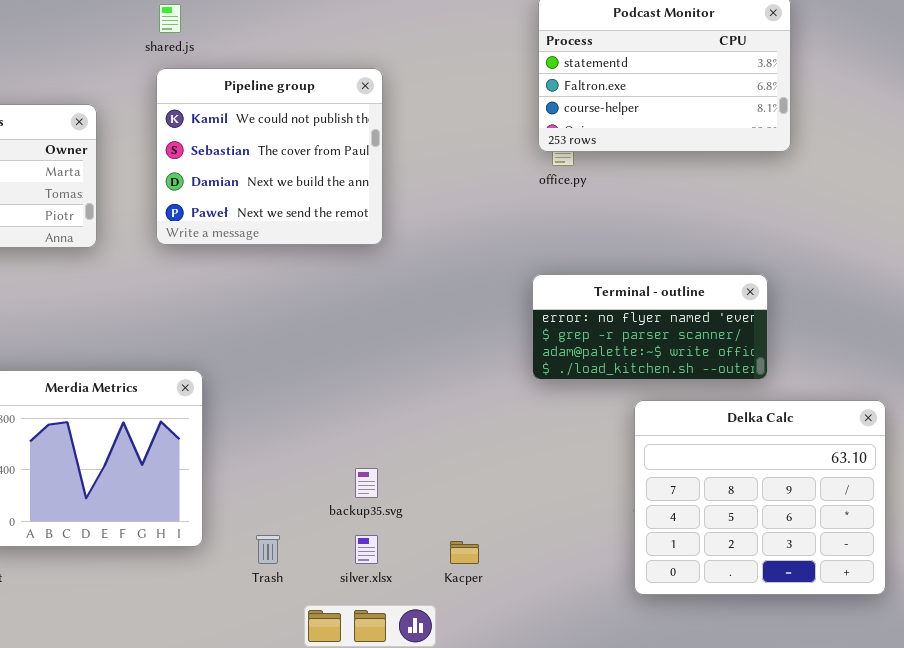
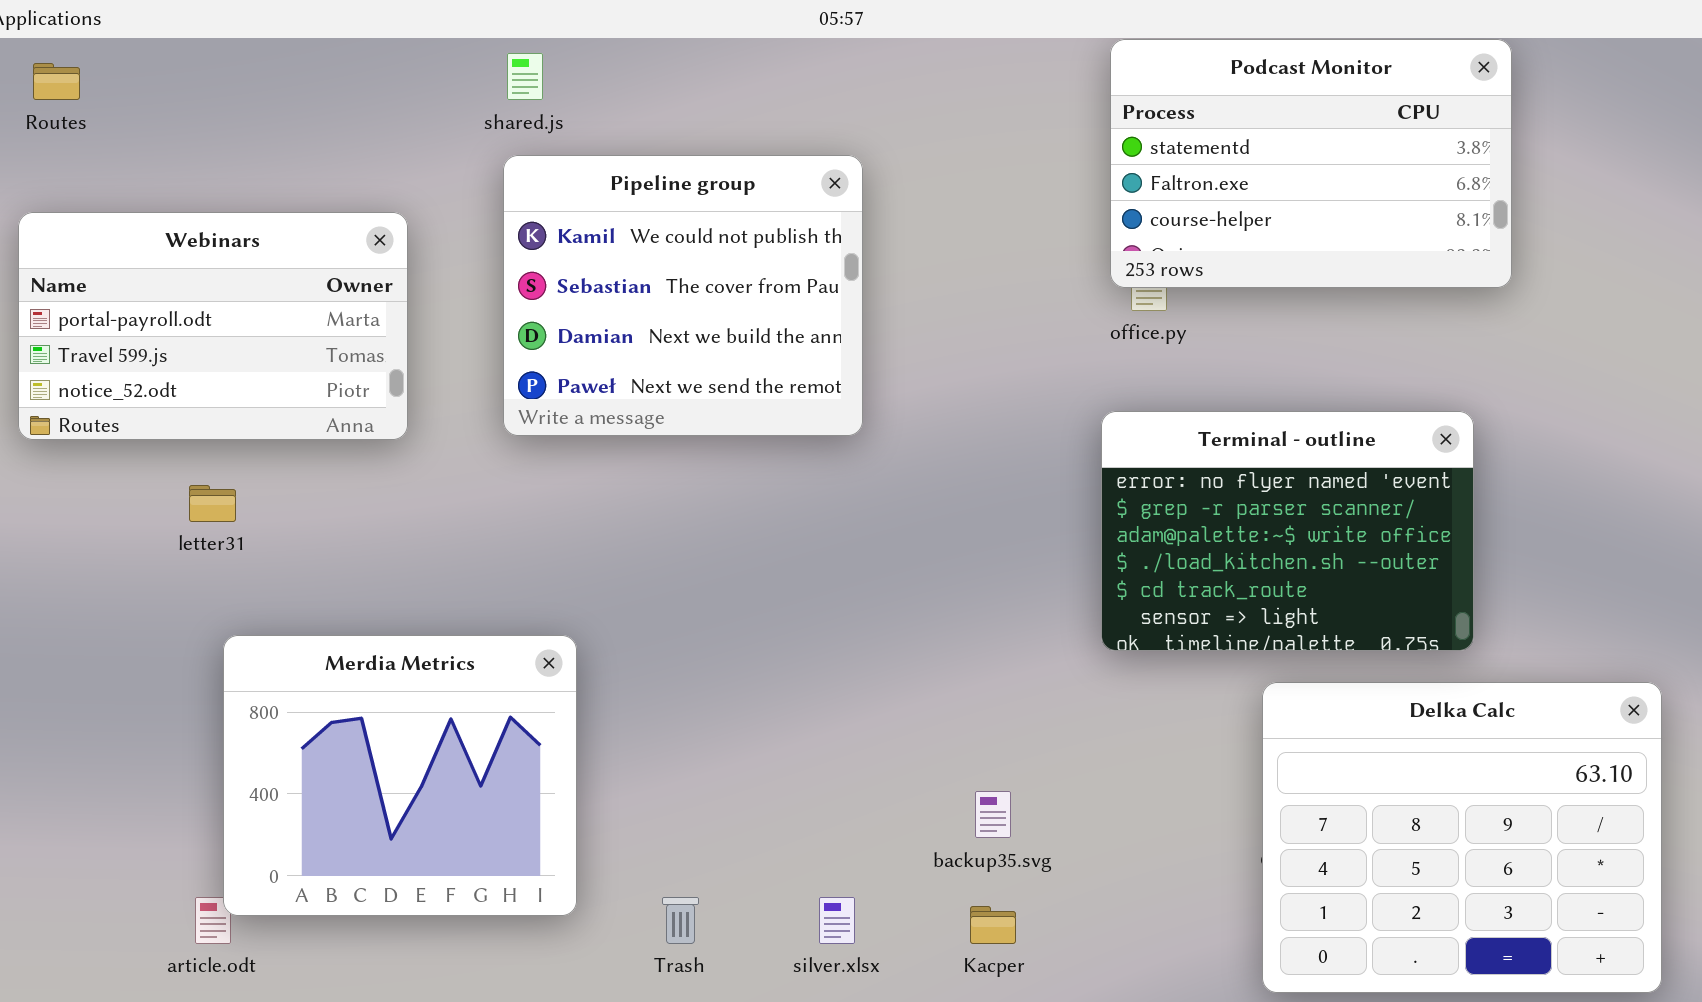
Terminal - outline: [532,274,768,380] -> [1101,411,1474,651], resized
backup35.svg: [355,468,378,498] -> [975,791,1011,838], moved

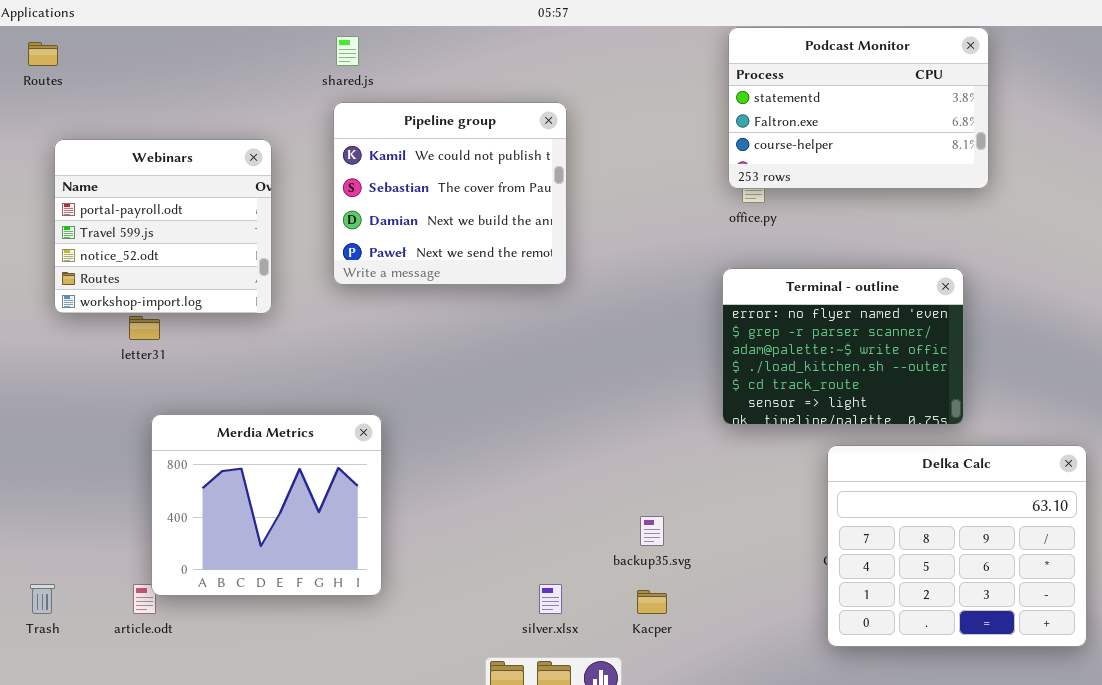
Webinars: [18,212,408,440] -> [54,139,272,314], resized
Trash: [662,897,699,944] -> [30,584,55,614], moved

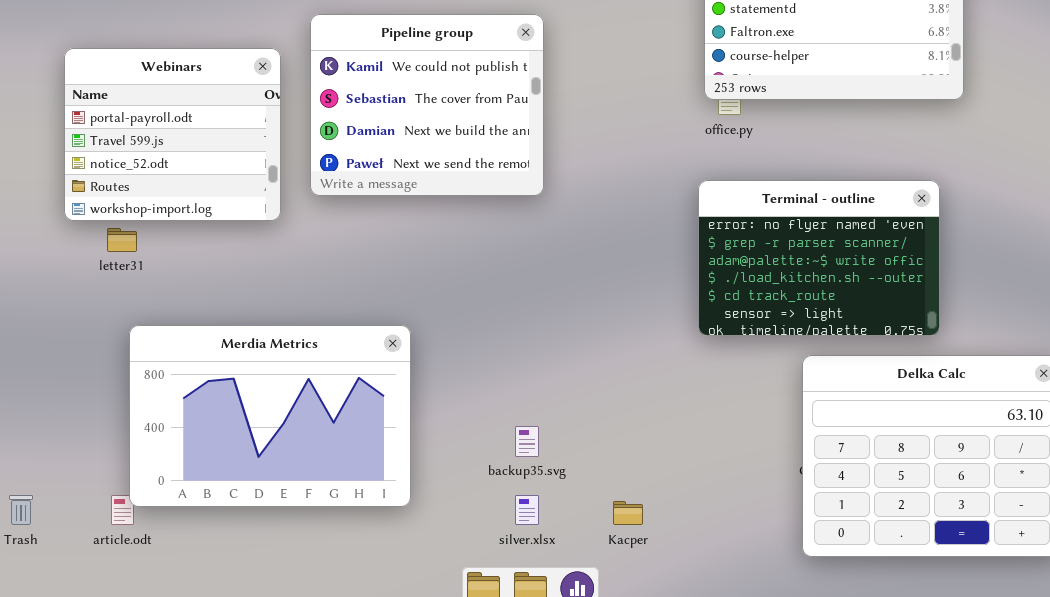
Webinars: [54,139,272,314] -> [64,48,281,221], moved
Merdia Metrics: [151,414,382,596] -> [129,325,411,507], resized
backup35.svg: [640,516,664,546] -> [515,426,539,457], moved

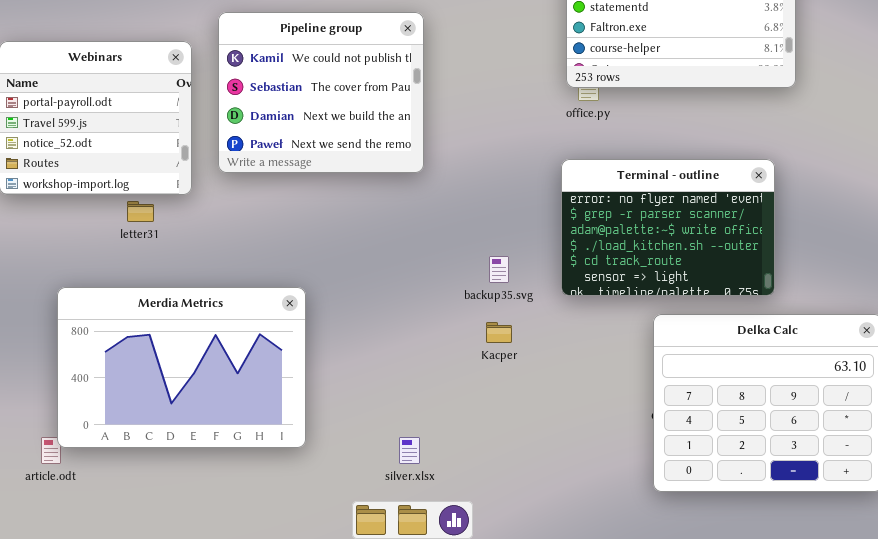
letter31: [107,228,137,252] -> [127,201,154,222], moved
backup35.svg: [515,426,539,457] -> [489,256,509,283], moved
Kacper: [613,501,643,525] -> [486,322,512,343], moved

